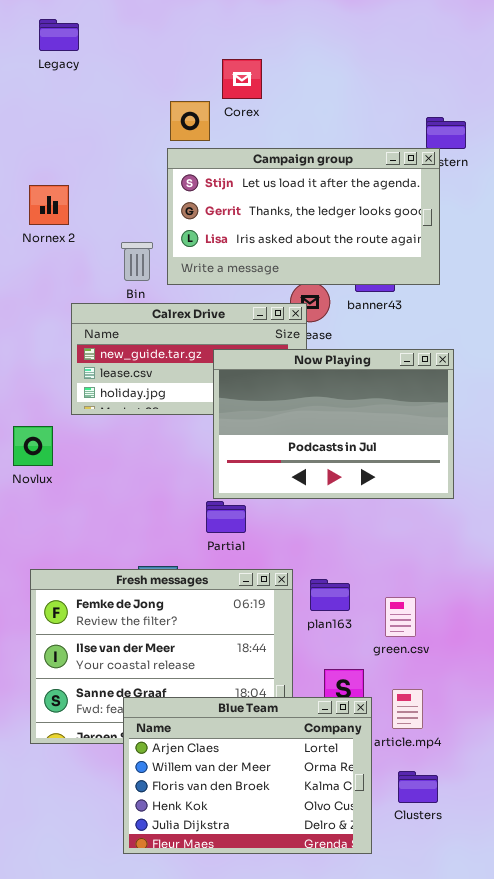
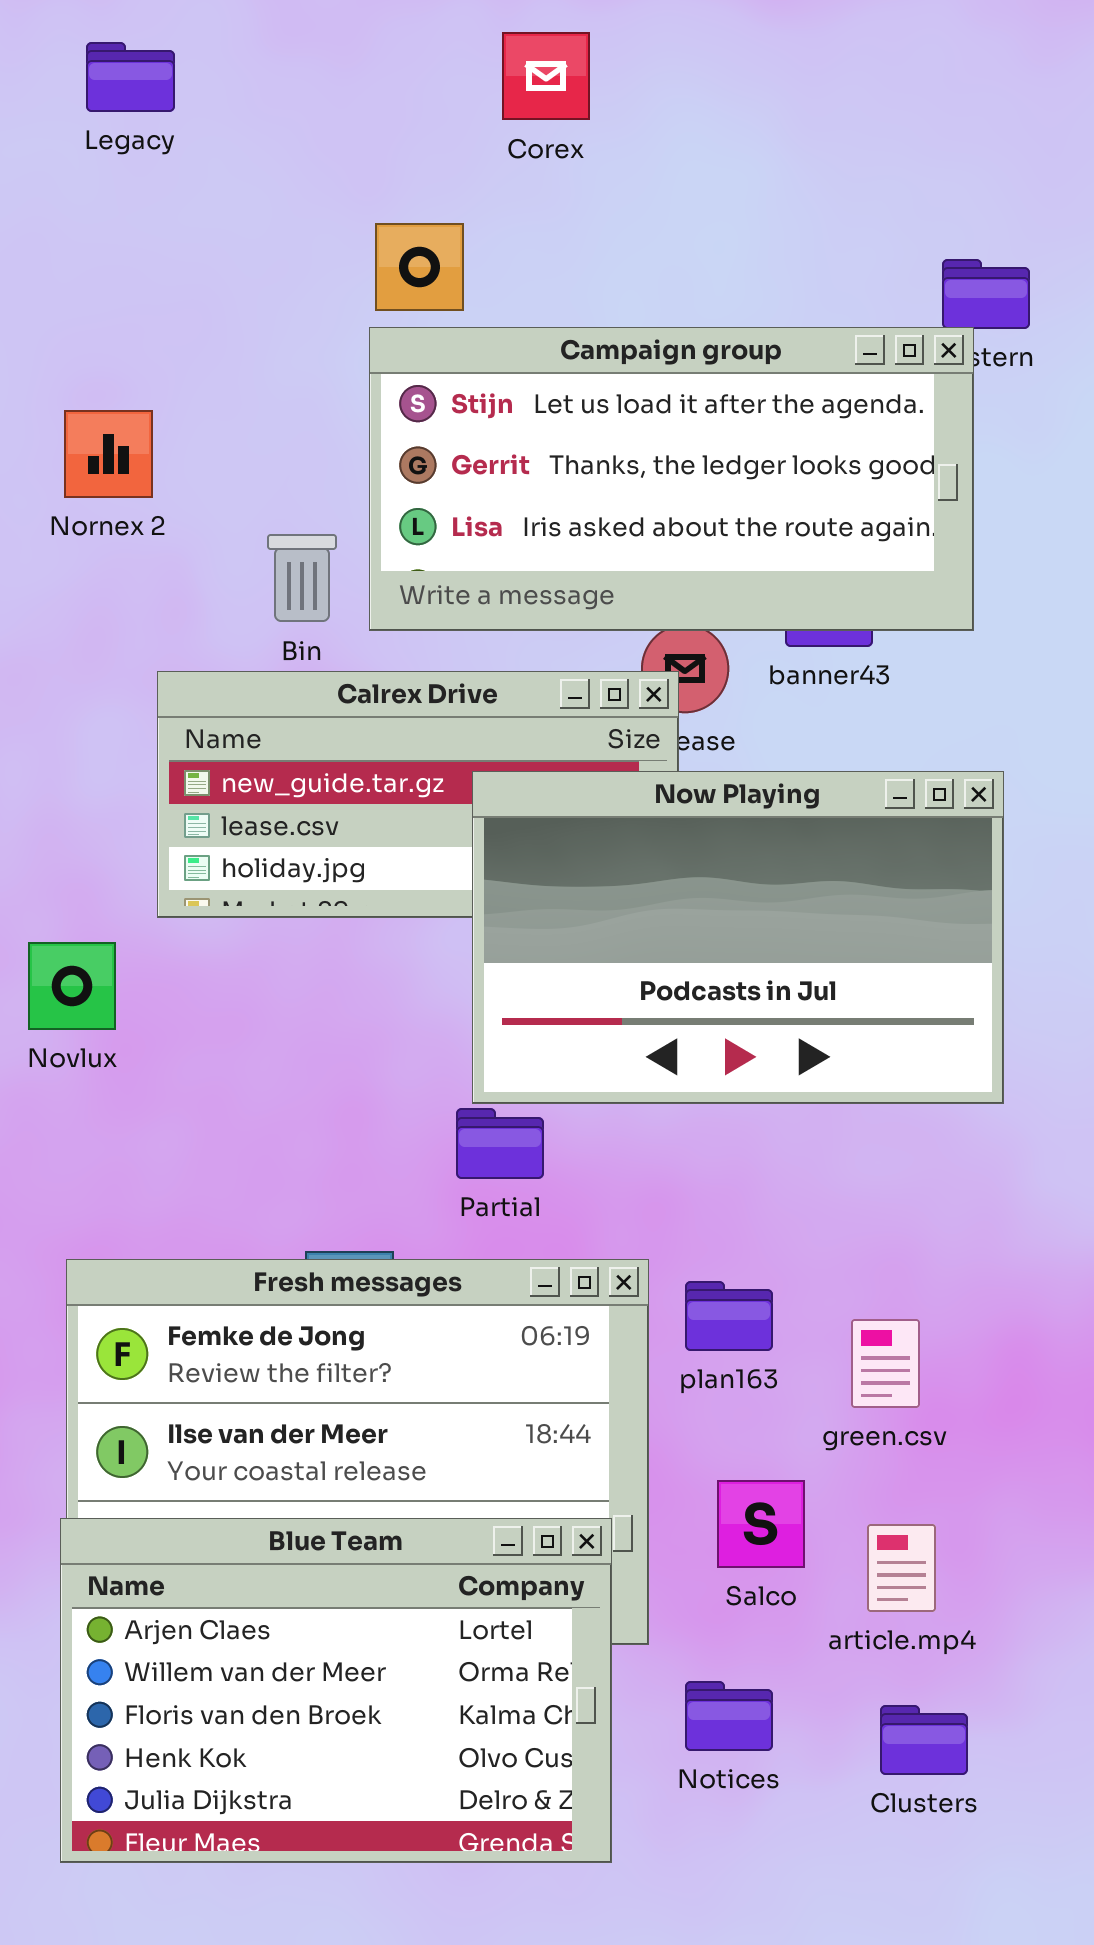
Corex: [222,59,262,99] -> [502,32,590,120], moved
Blue Team: [123,697,372,854] -> [60,1518,612,1863], moved

